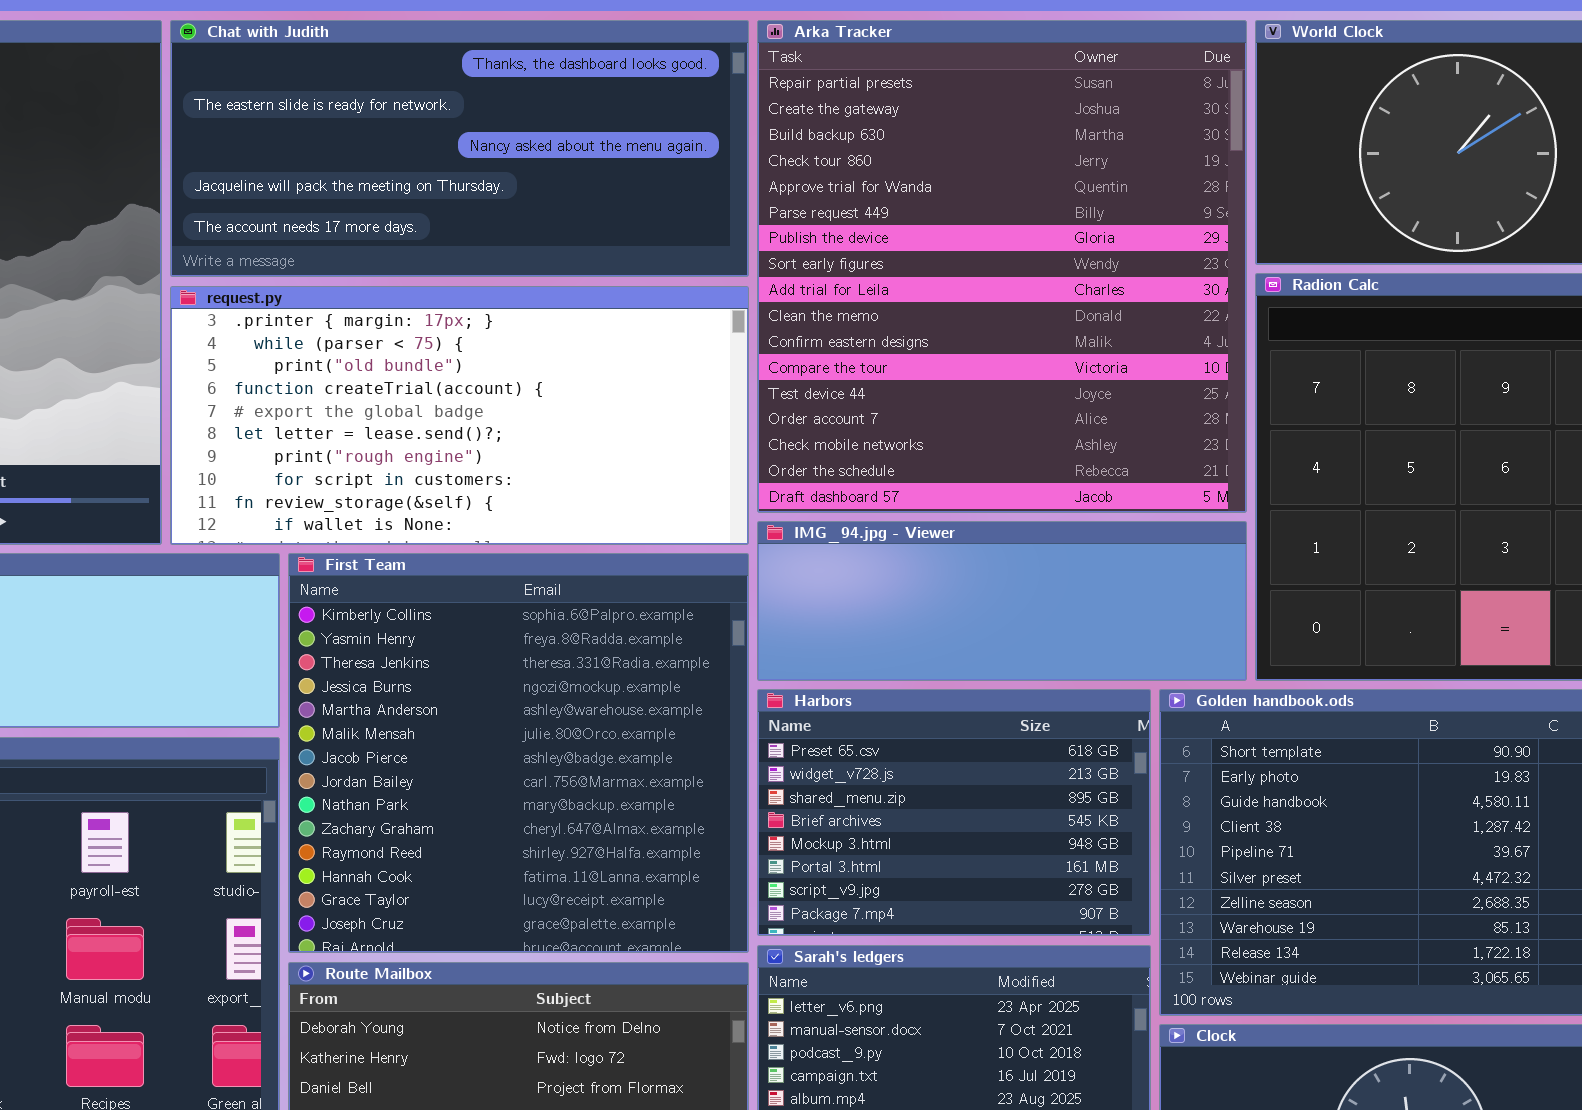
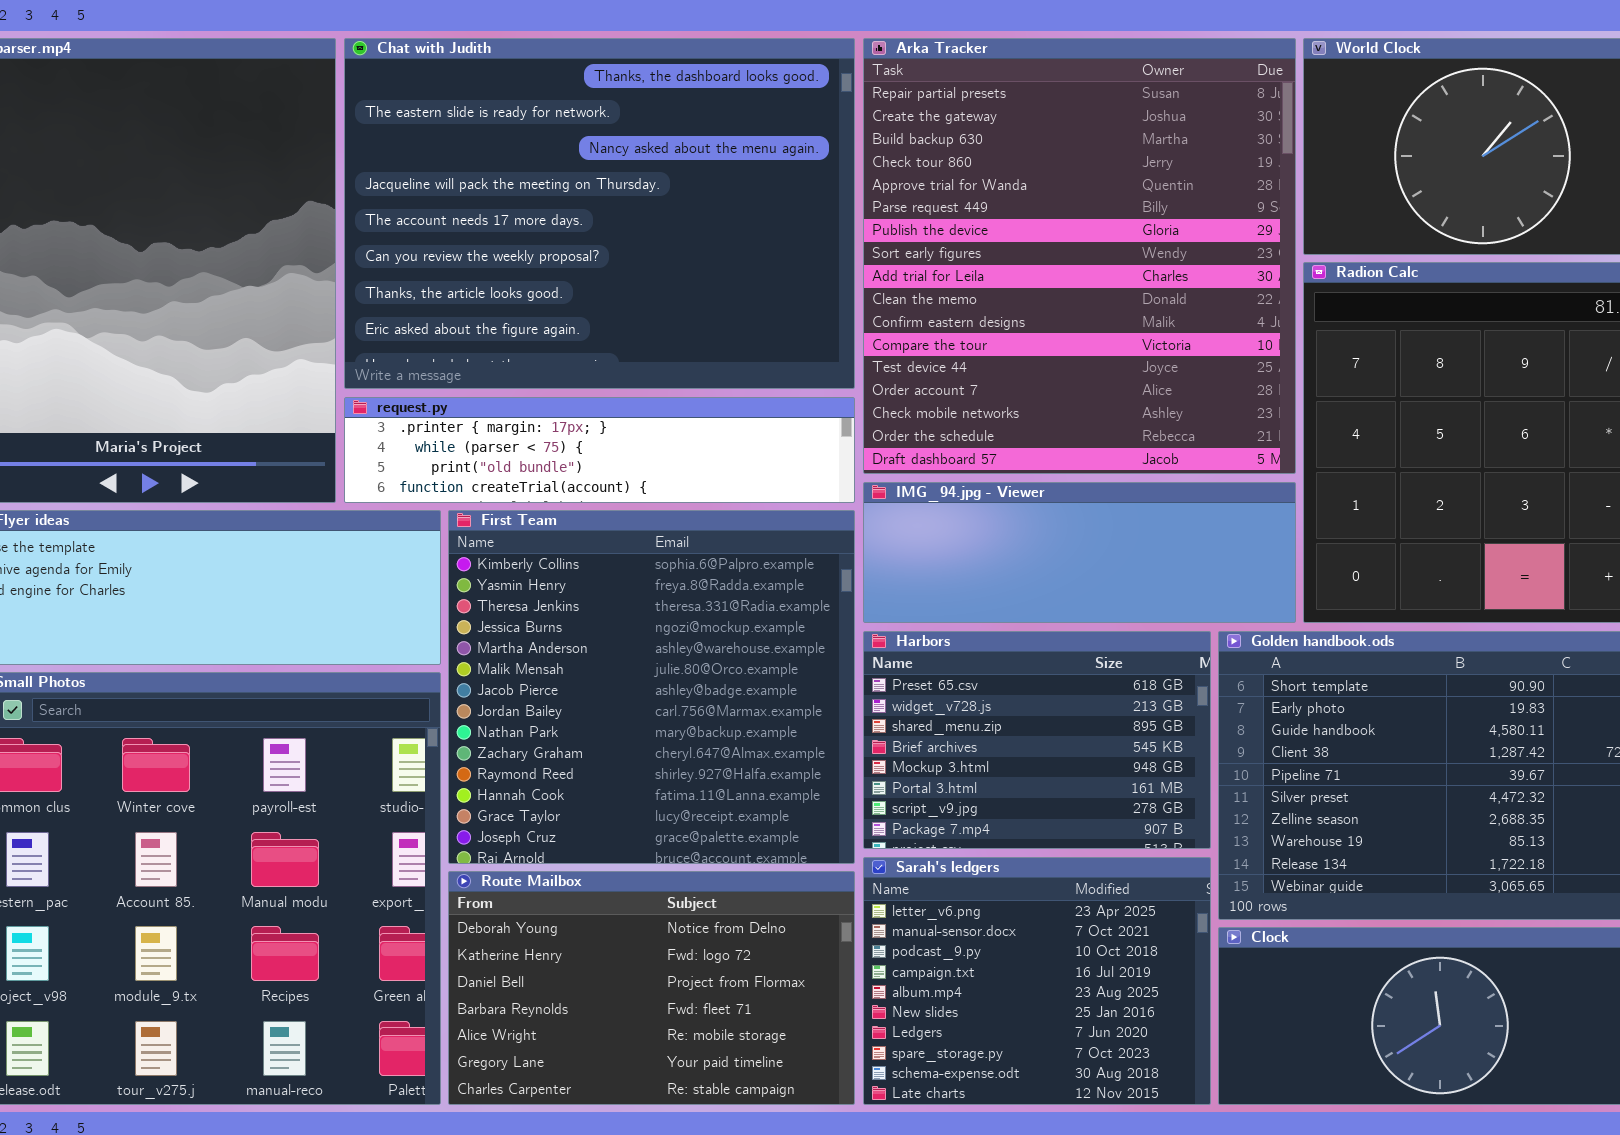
Chat with Judith: [170,20,749,277] -> [344,38,855,389], resized
request.py: [170,286,749,545] -> [344,397,855,503], resized

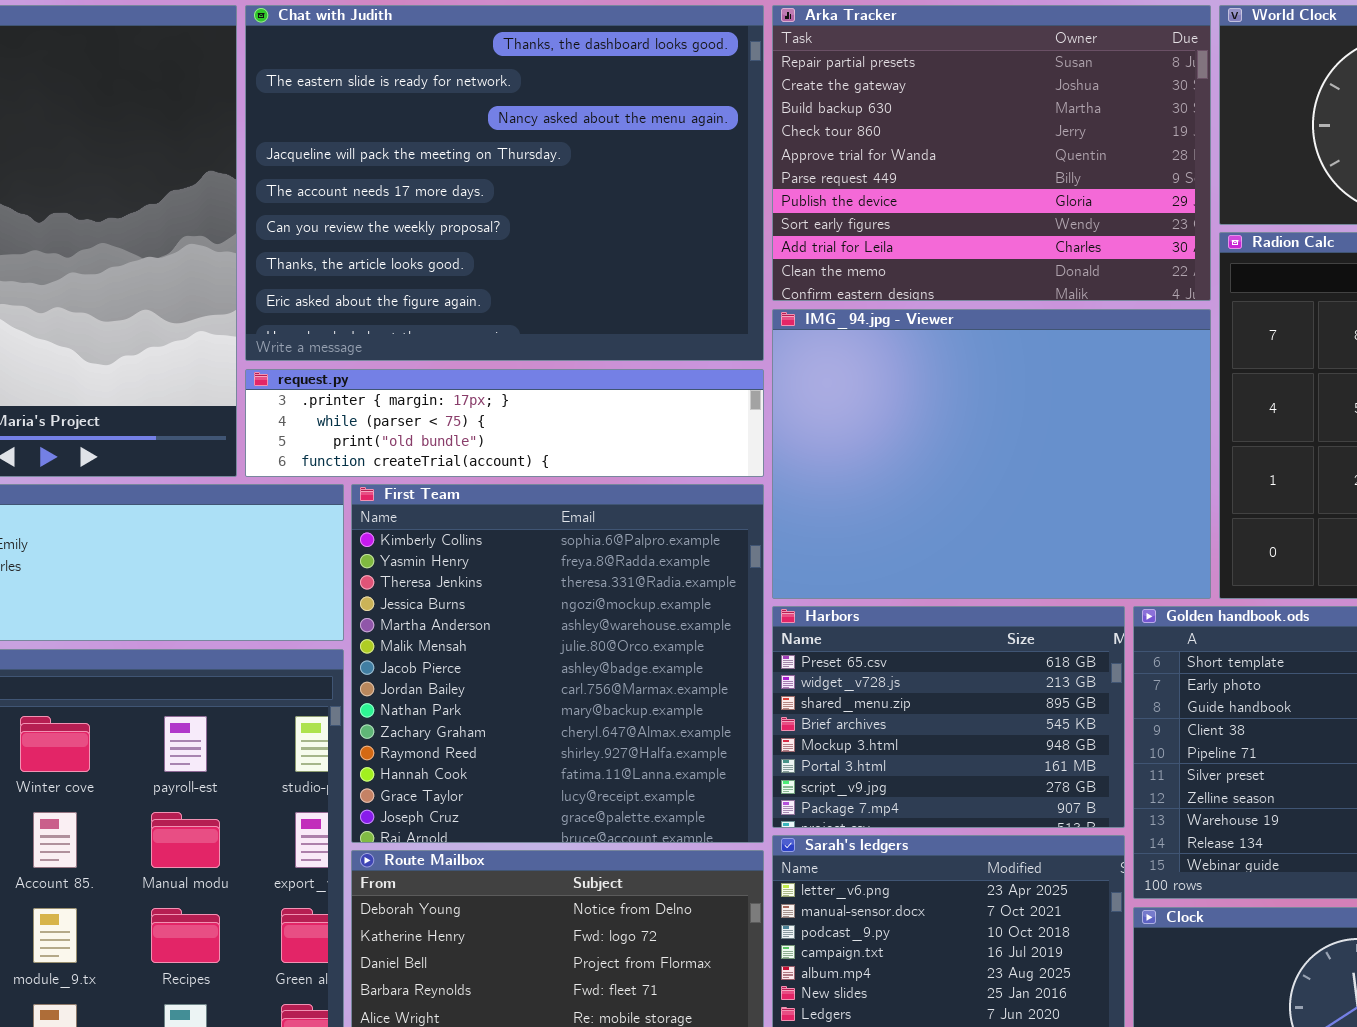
Arka Tracker: [863,38,1296,474] -> [772,5,1211,301], resized
IMG_94.jpg - Viewer: [863,482,1296,623] -> [772,309,1211,599], resized

